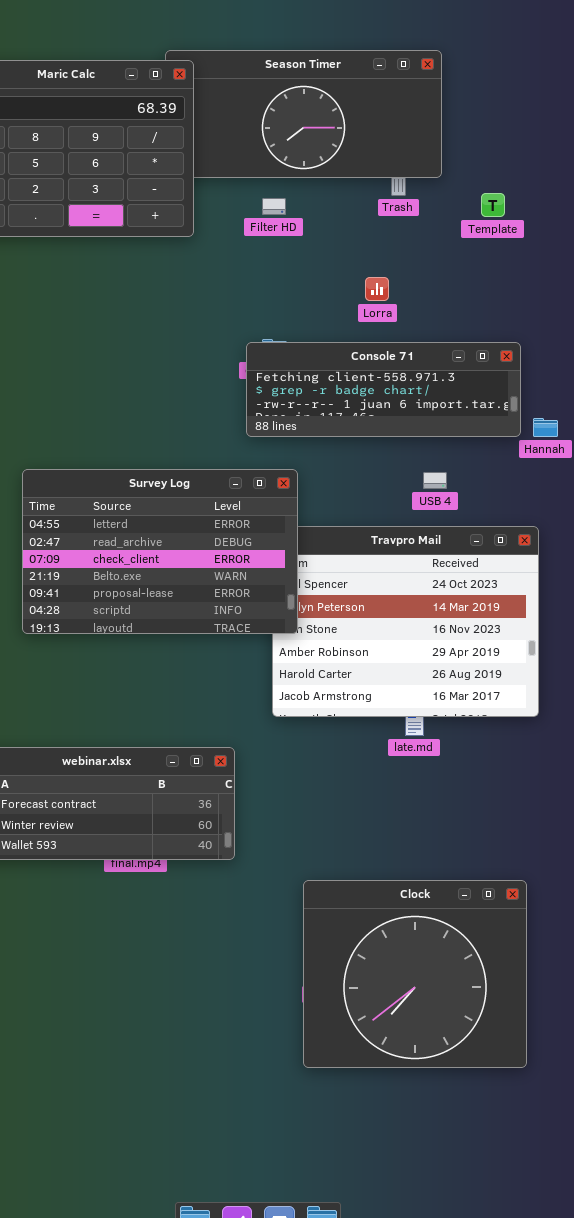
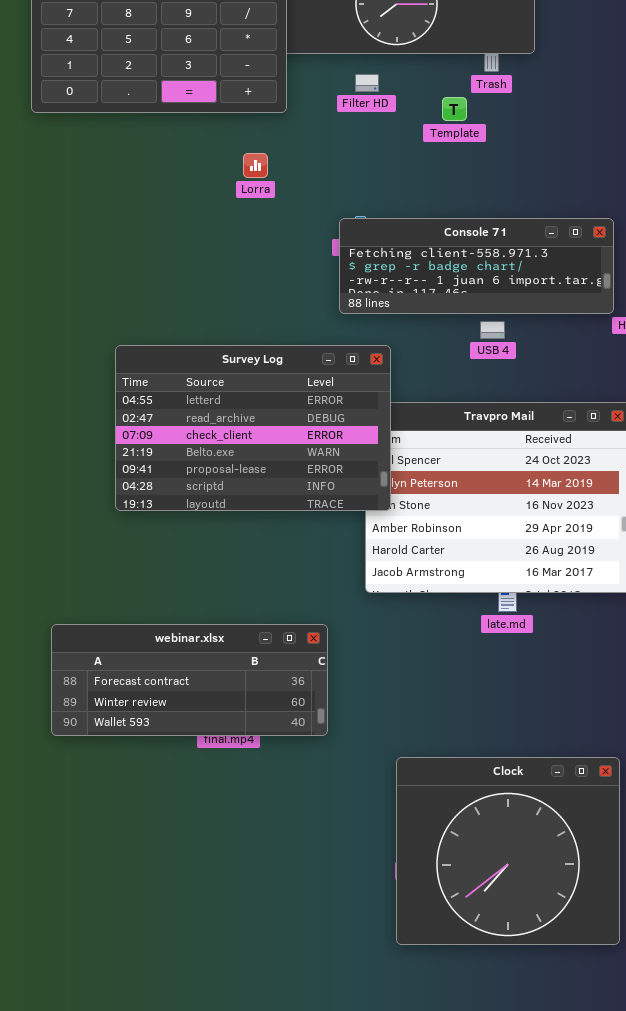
Template: [481,193,505,217] -> [442,97,467,121], moved
Lorra: [365,277,389,301] -> [243,153,268,178], moved
USB 4: [423,472,447,489] -> [480,321,505,339], moved

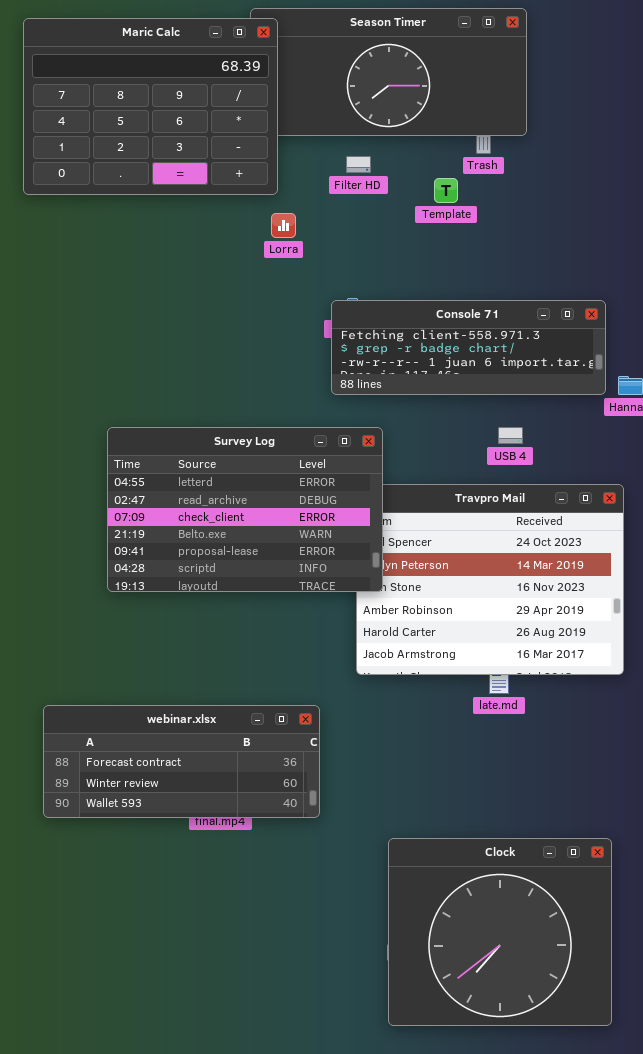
Lorra: [243,153,268,178] -> [271,213,296,238], moved
USB 4: [480,321,505,339] -> [498,427,523,444], moved

